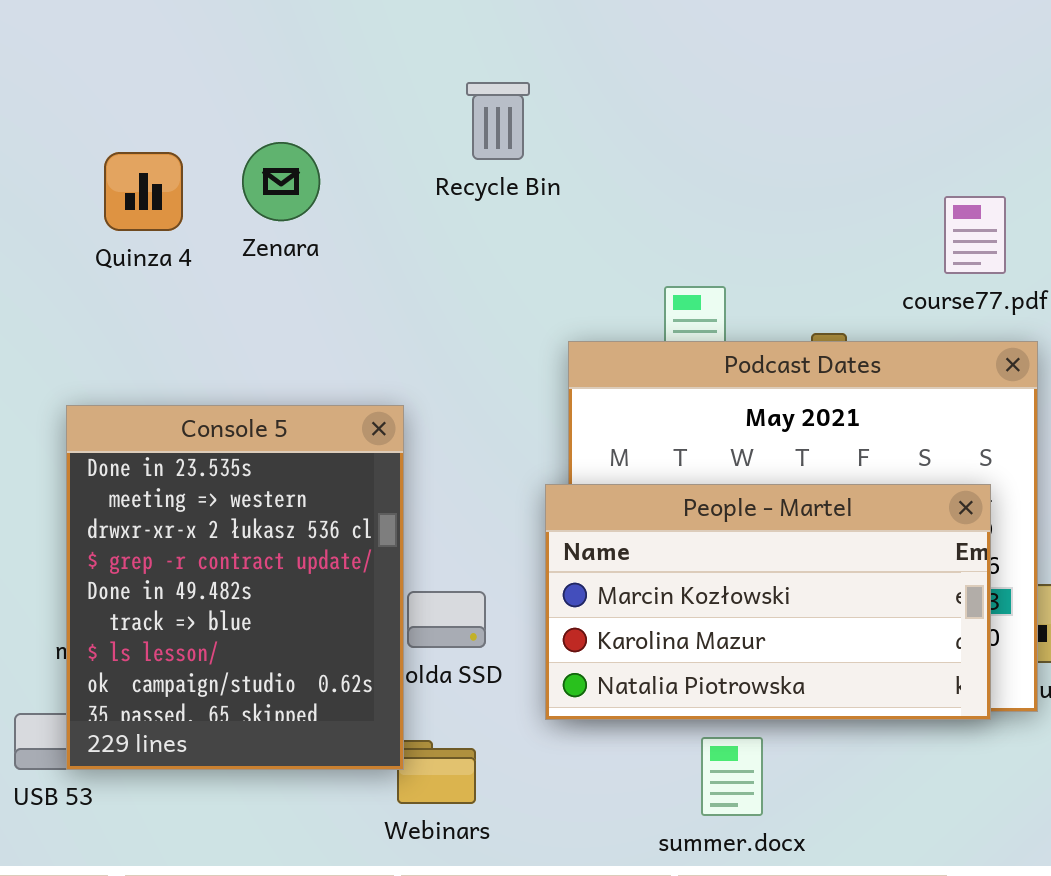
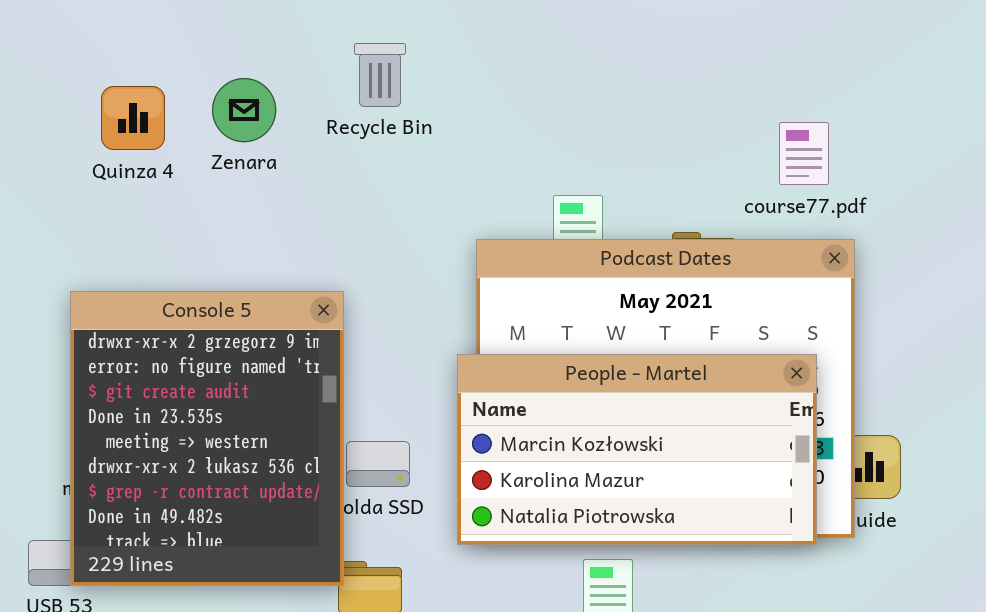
Recycle Bin: [466,82,530,160] -> [354,43,406,107], moved
Console 5: [66,405,404,770] -> [70,291,344,586], scrolled up 3 rows

